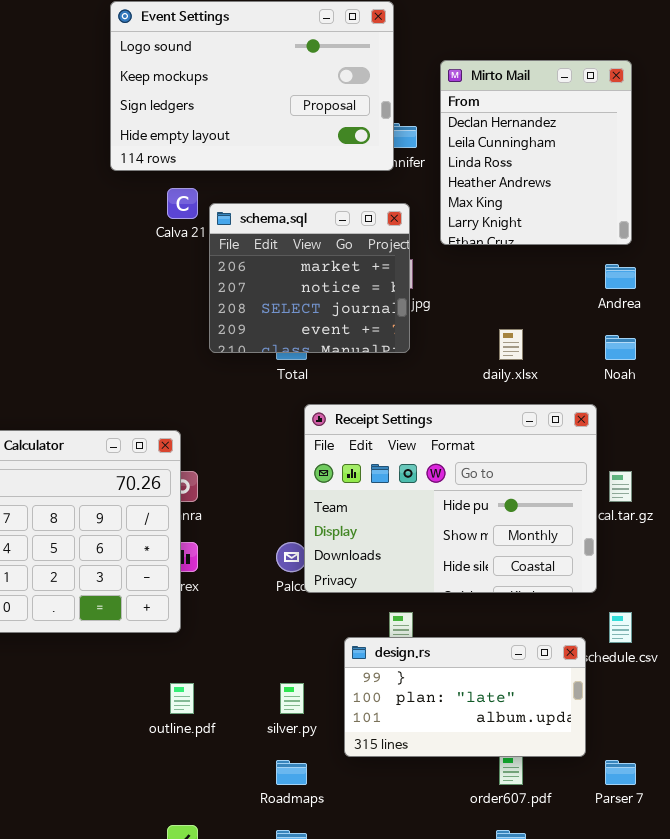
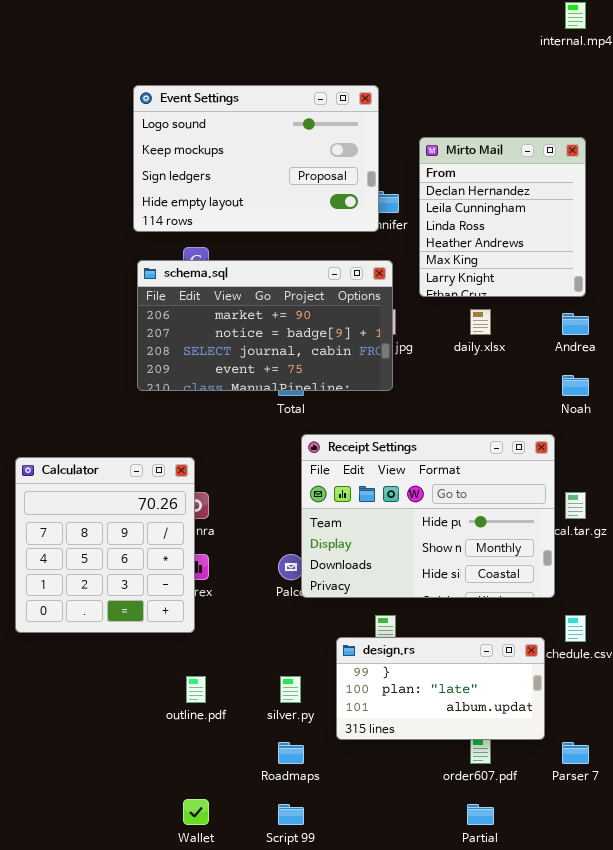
schema.sql: [209,203,410,353] -> [137,260,393,391], resized
daily.xlsx: [499,329,523,360] -> [470,309,491,335], moved

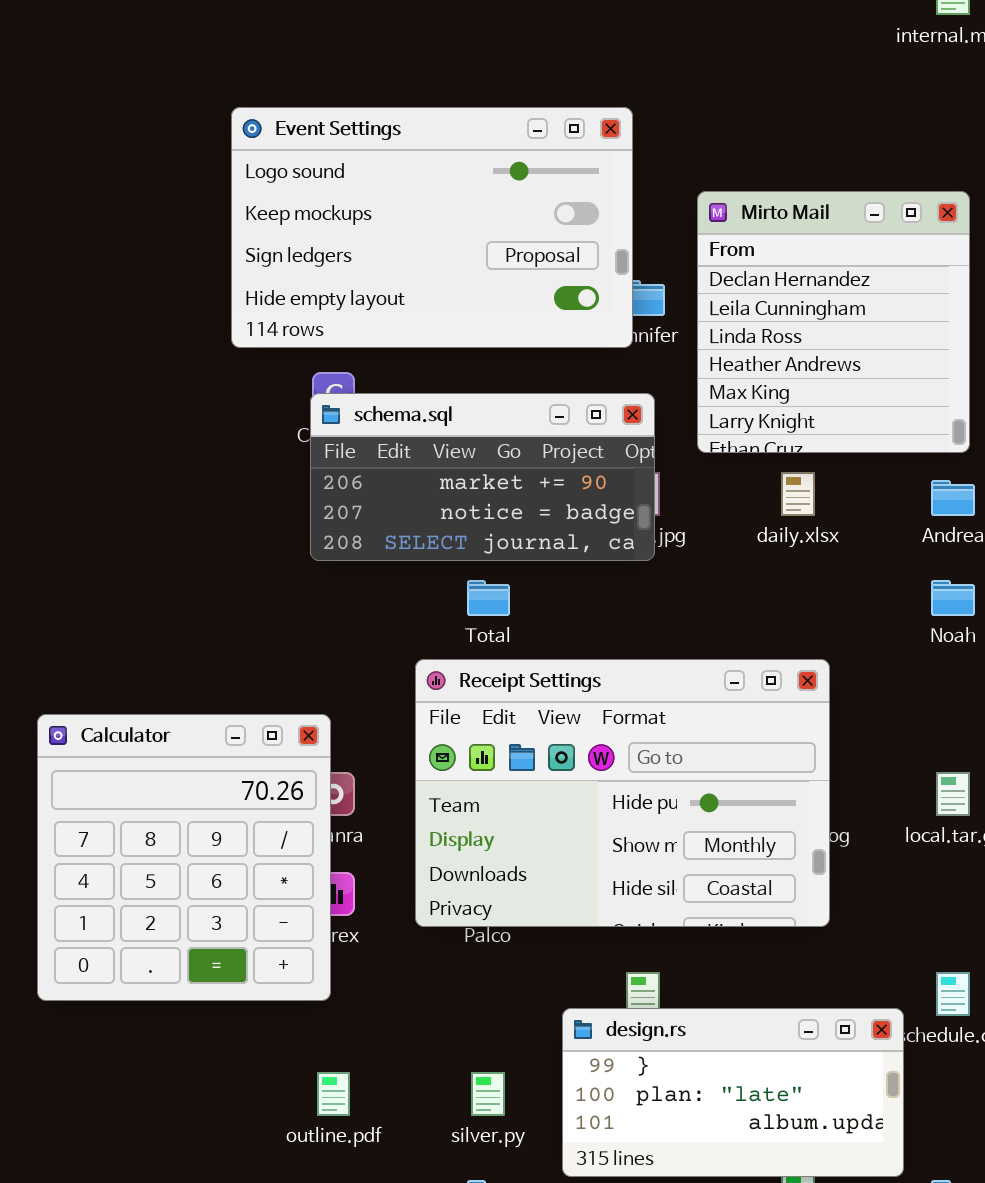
schema.sql: [137,260,393,391] -> [310,393,655,561], resized
Receipt Settings: [301,434,555,598] -> [415,659,830,927], moved

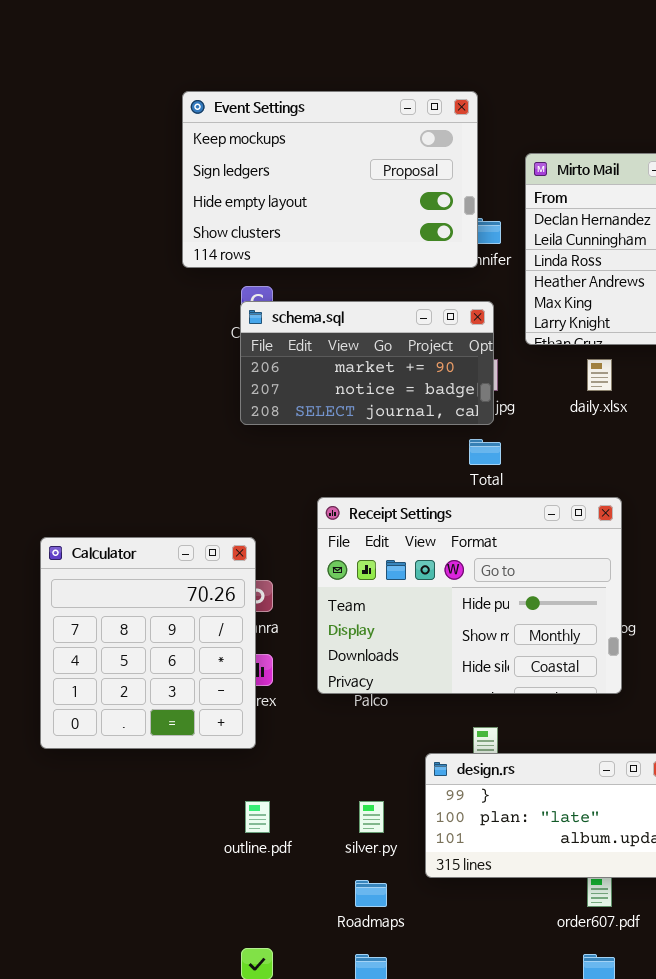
Event Settings: [231,107,633,348] -> [182,91,478,268], scrolled down 1 row
Total: [467,580,510,616] -> [469,439,501,465], moved

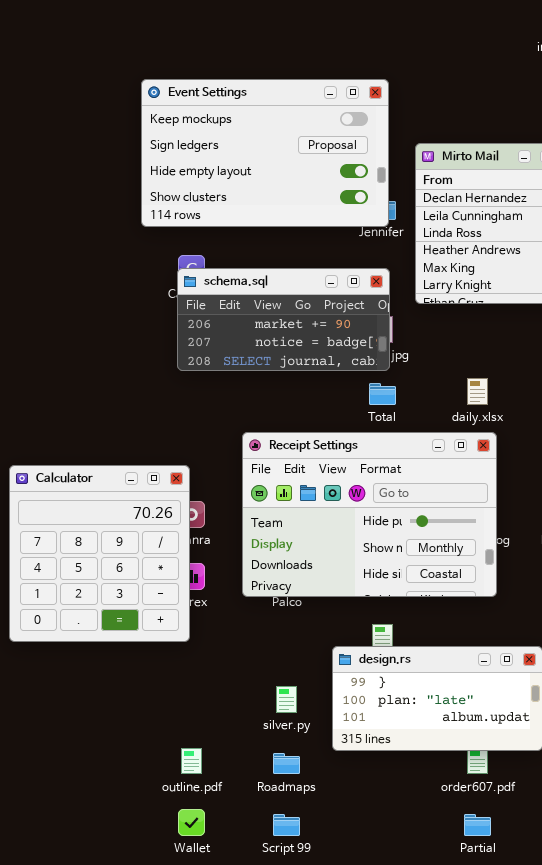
Event Settings: [182,91,478,268] -> [141,79,389,227], moved
daily.xlsx: [587,359,612,391] -> [467,378,488,405], moved
outline.pdf: [245,801,270,833] -> [181,748,202,774], moved

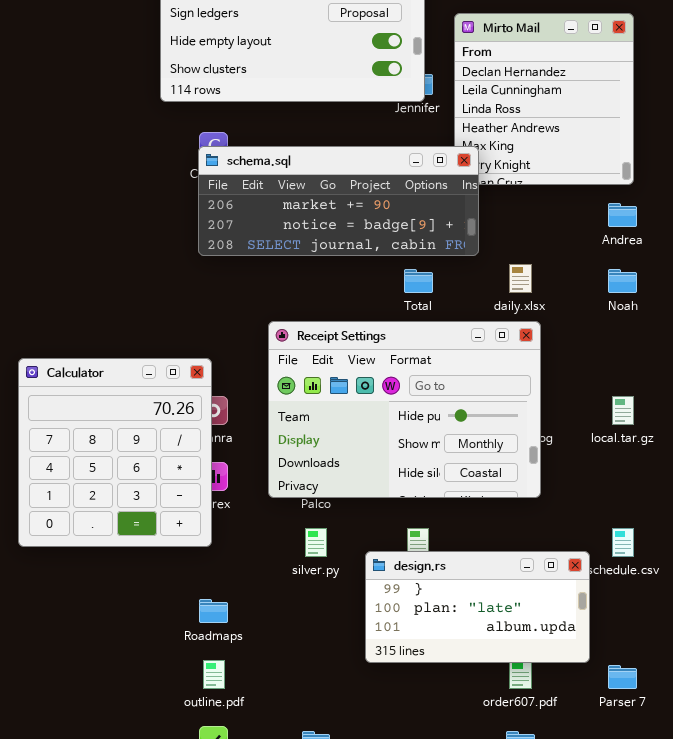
schema.sql: [177,268,390,371] -> [198,146,479,256], resized
silver.py: [276,686,297,713] -> [305,528,327,557], moved
Roadmaps: [273,753,300,774] -> [199,599,228,623], moved

